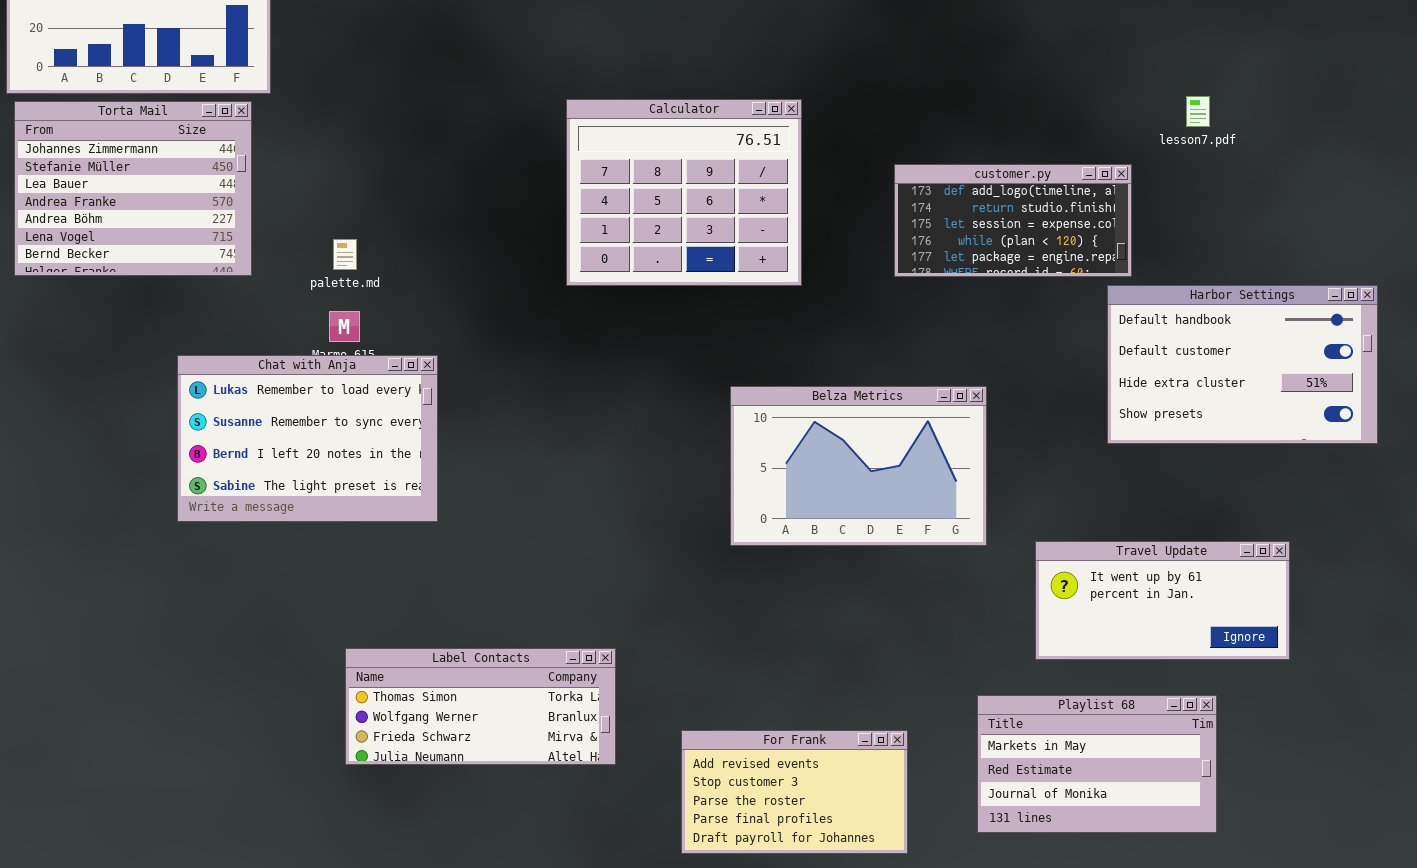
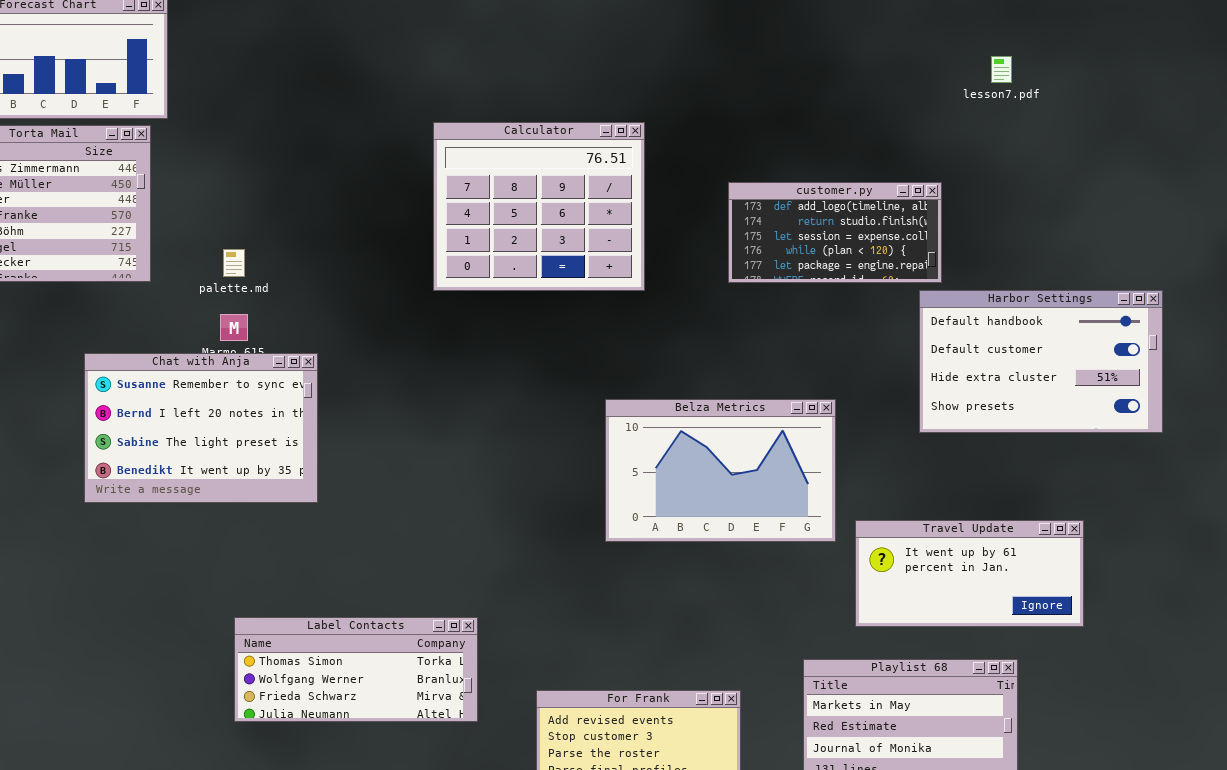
lesson7.pdf: [1186,96,1210,127] -> [991,56,1012,83], moved
Chat with Anja: [177,355,438,522] -> [84,353,318,503], scrolled down 1 row
Belza Metrics: [730,386,987,546] -> [605,399,836,542], moved

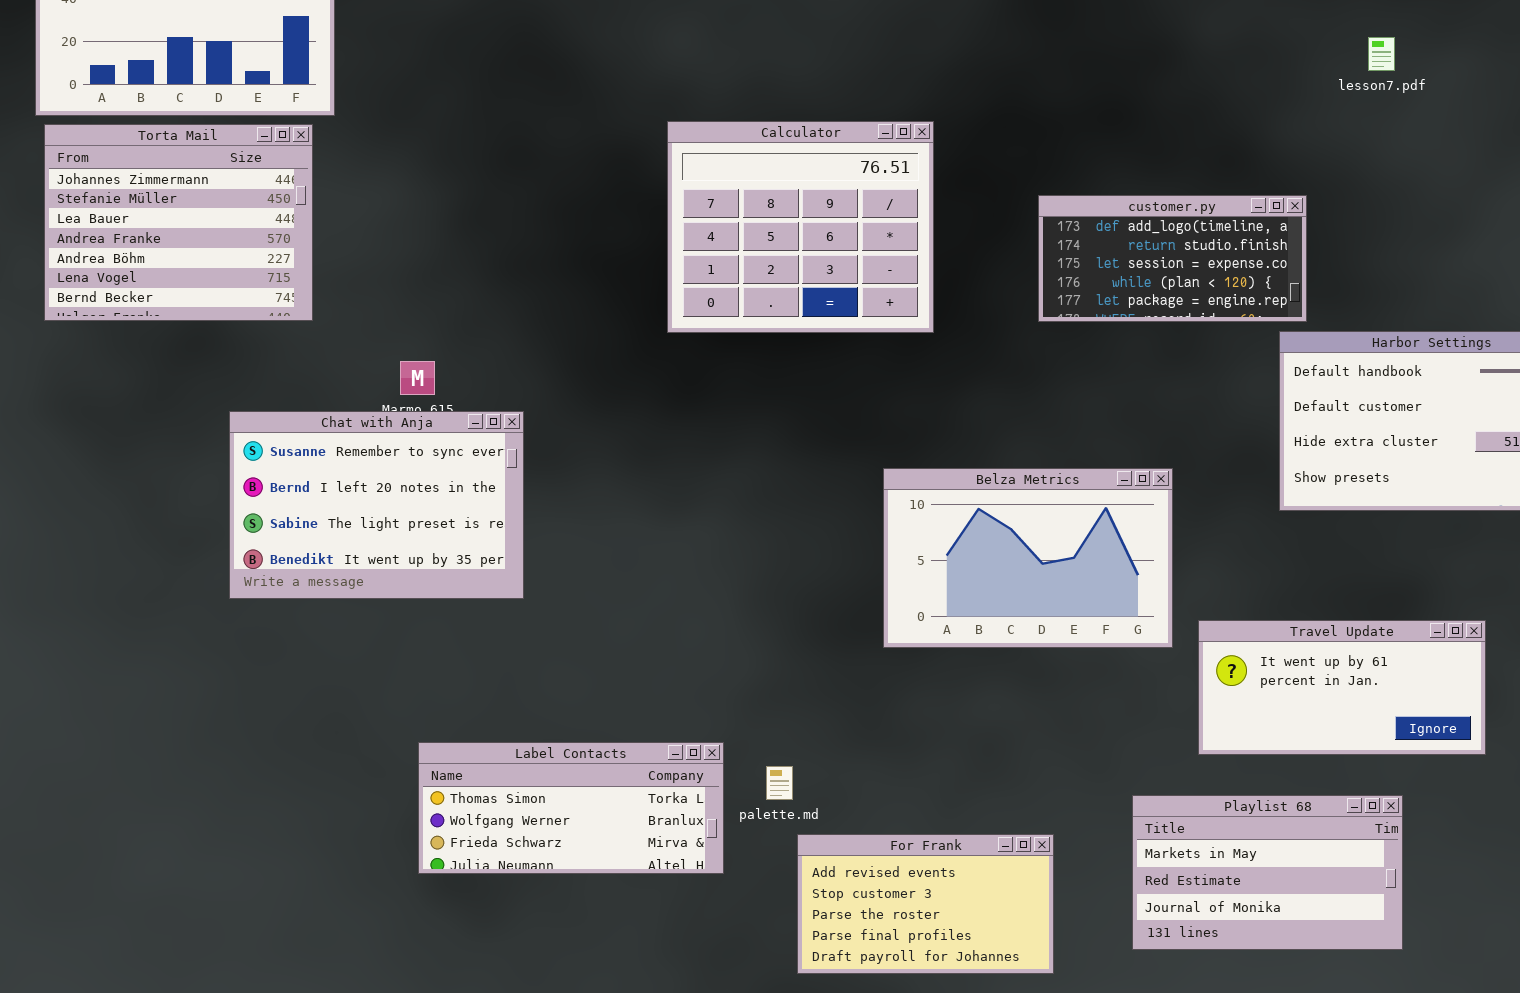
palette.md: [223,249,245,277] -> [766,766,793,800], moved

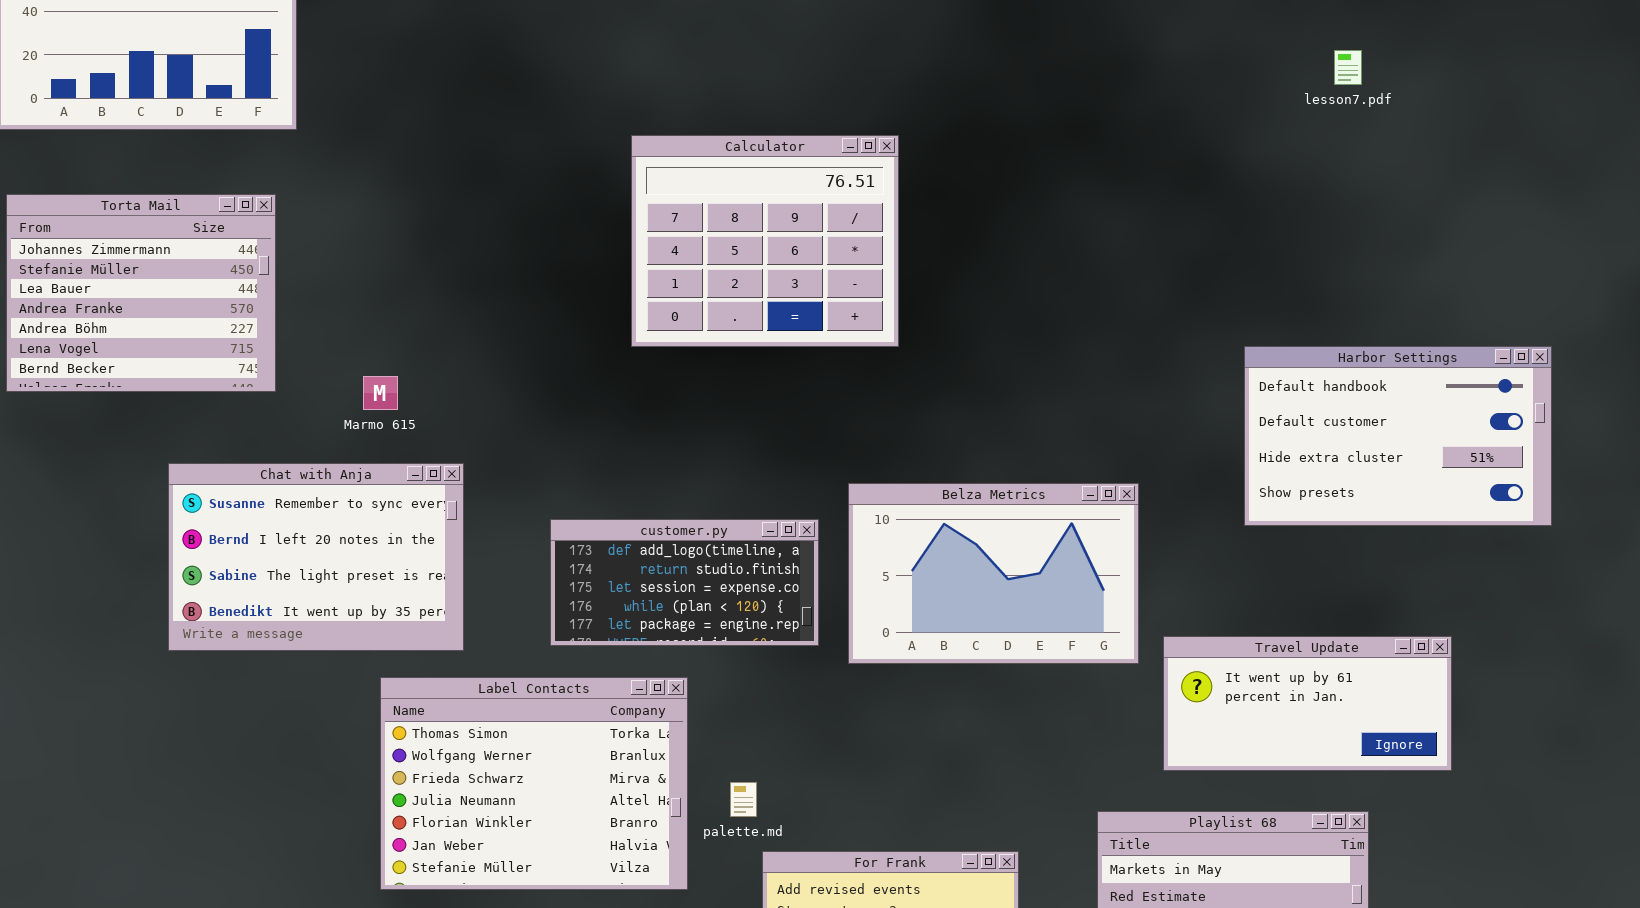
Torta Mail: [44,124,313,321] -> [6,194,276,392], moved
customer.py: [1038,195,1307,322] -> [550,519,819,646], moved
Chat with Anja: [229,411,524,599] -> [168,463,464,651], moved
Label Contacts: [418,742,724,874] -> [380,677,688,890], resized

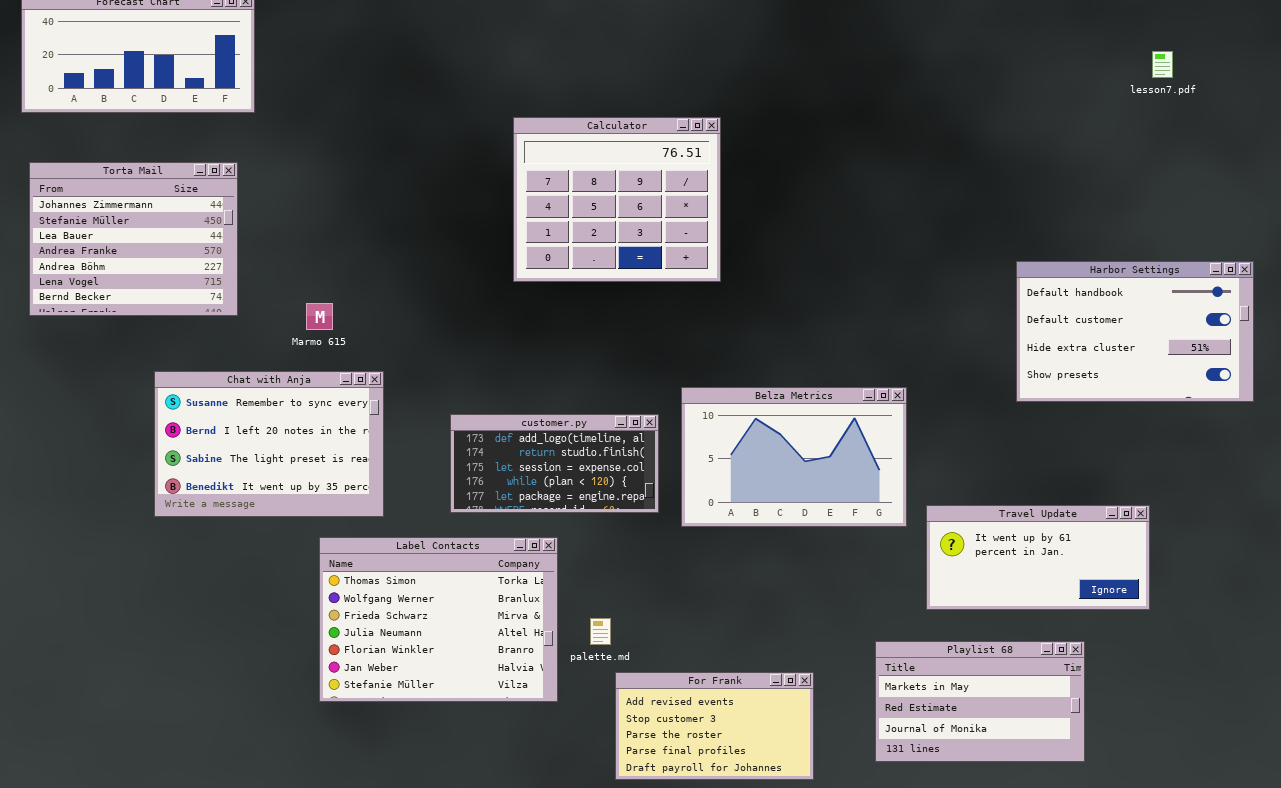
lesson7.pdf: [1334,50,1362,85] -> [1152,51,1173,78], moved
Harbor Settings: [1244,346,1552,526] -> [1016,261,1254,402], moved

